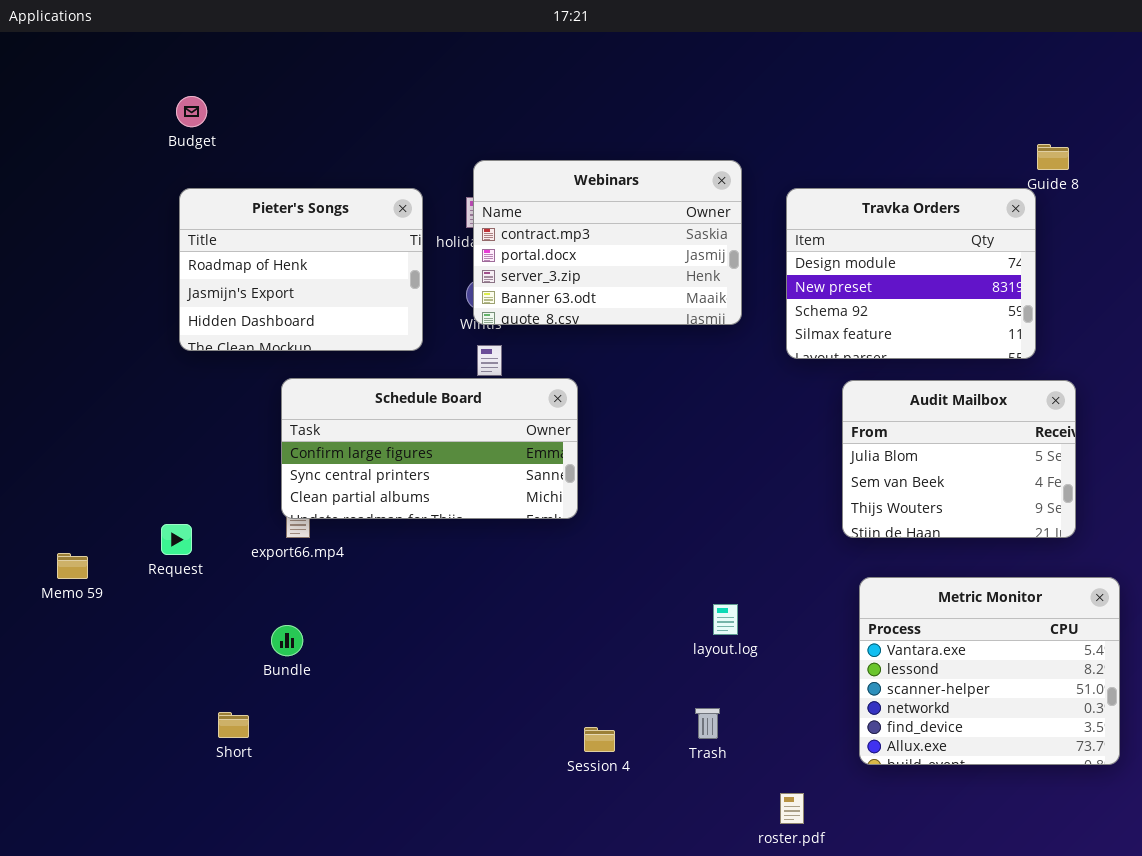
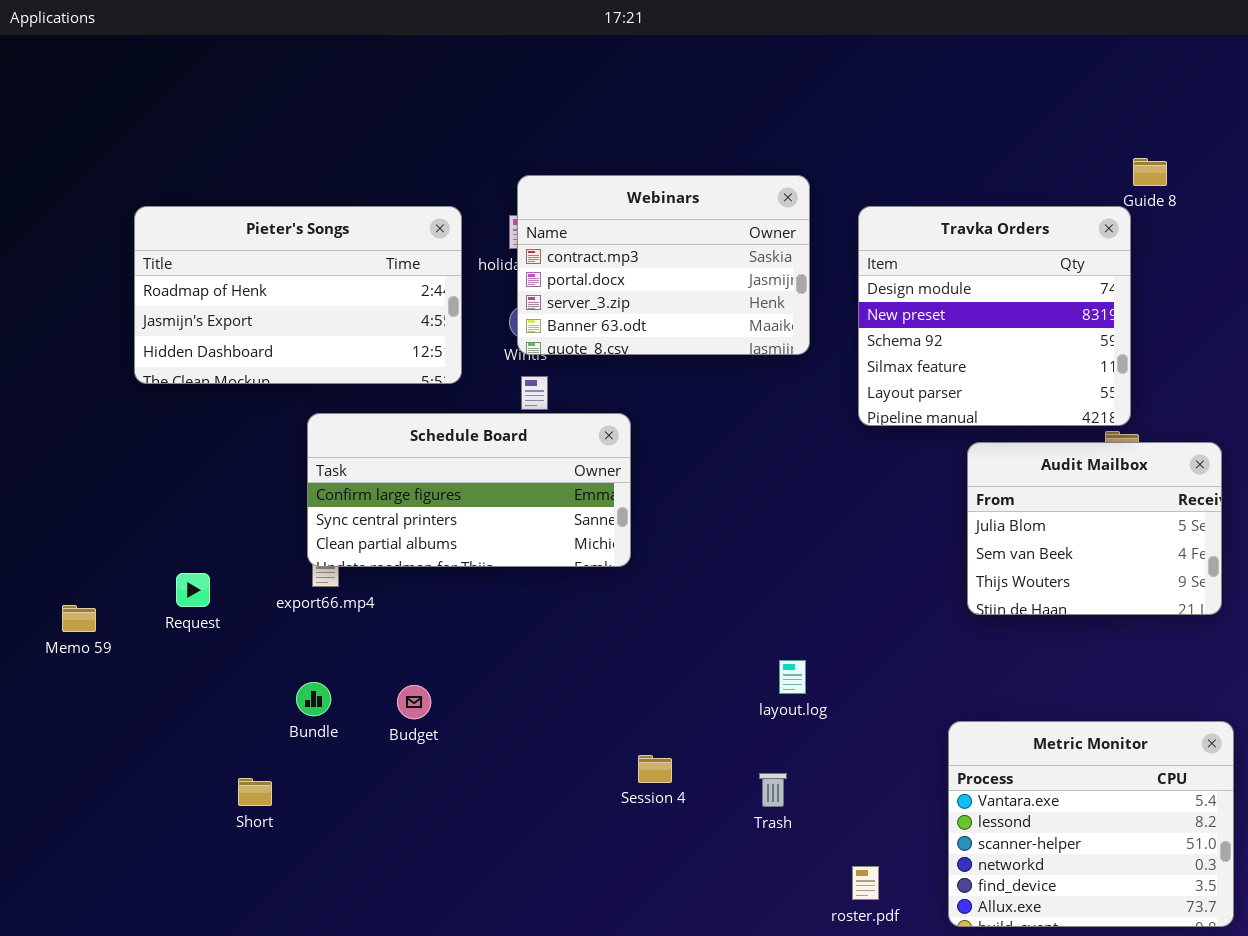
Budget: [176,96,207,127] -> [397,685,431,719], moved
Pieter's Songs: [179,188,423,351] -> [134,206,462,384], resized
Travka Orders: [786,188,1036,359] -> [858,206,1131,426], resized
Audit Mailbox: [842,380,1076,538] -> [967,442,1222,615], moved
Metric Monitor: [859,577,1120,765] -> [948,721,1234,927], moved
Session 4: [584,727,615,752] -> [638,755,672,783], moved

